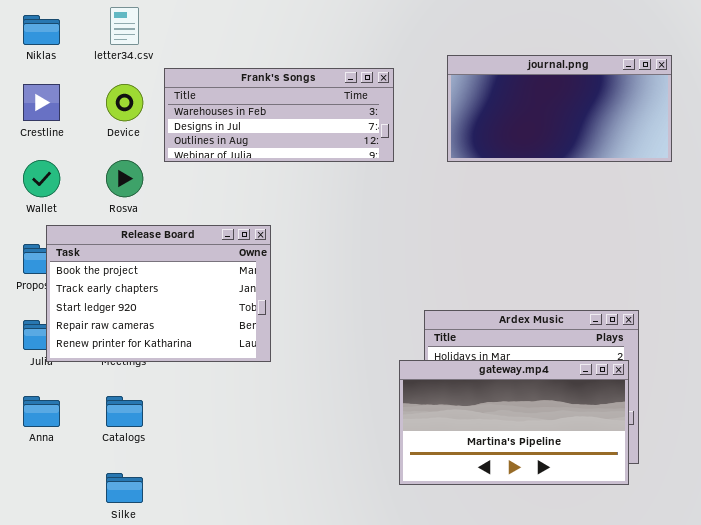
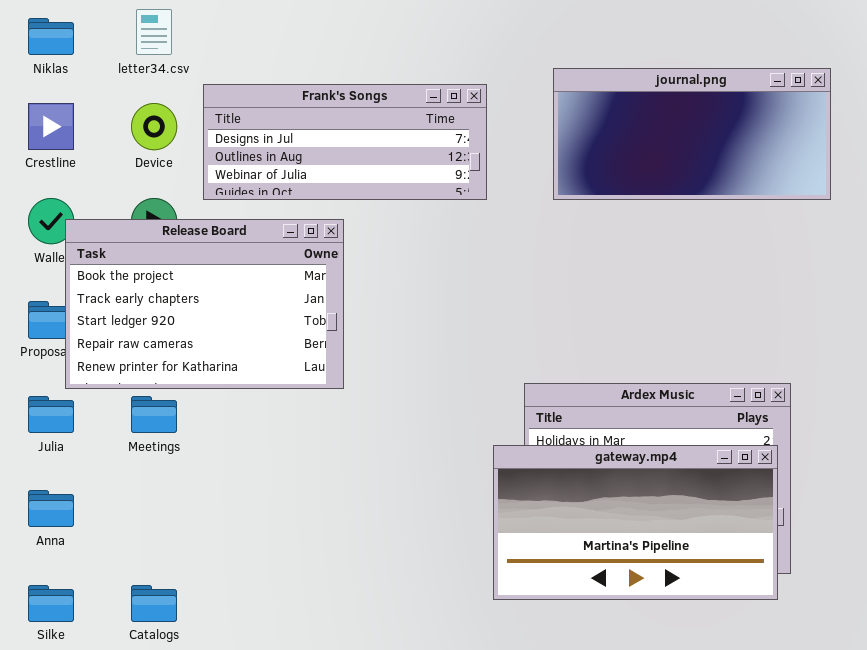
Frank's Songs: [164,68,394,162] -> [203,84,487,200], scrolled down 1 row
Release Board: [46,225,271,362] -> [65,219,344,389], moved
Catalogs: [106,396,143,427] -> [131,585,177,622], moved
Silke: [106,473,143,503] -> [28,585,74,622], moved

